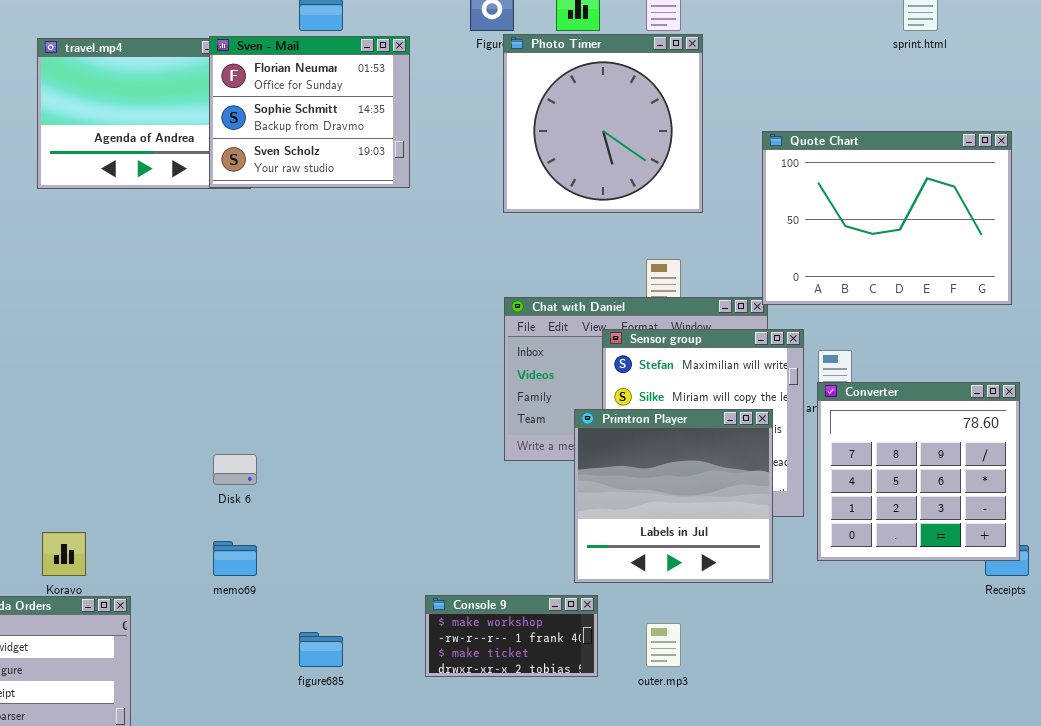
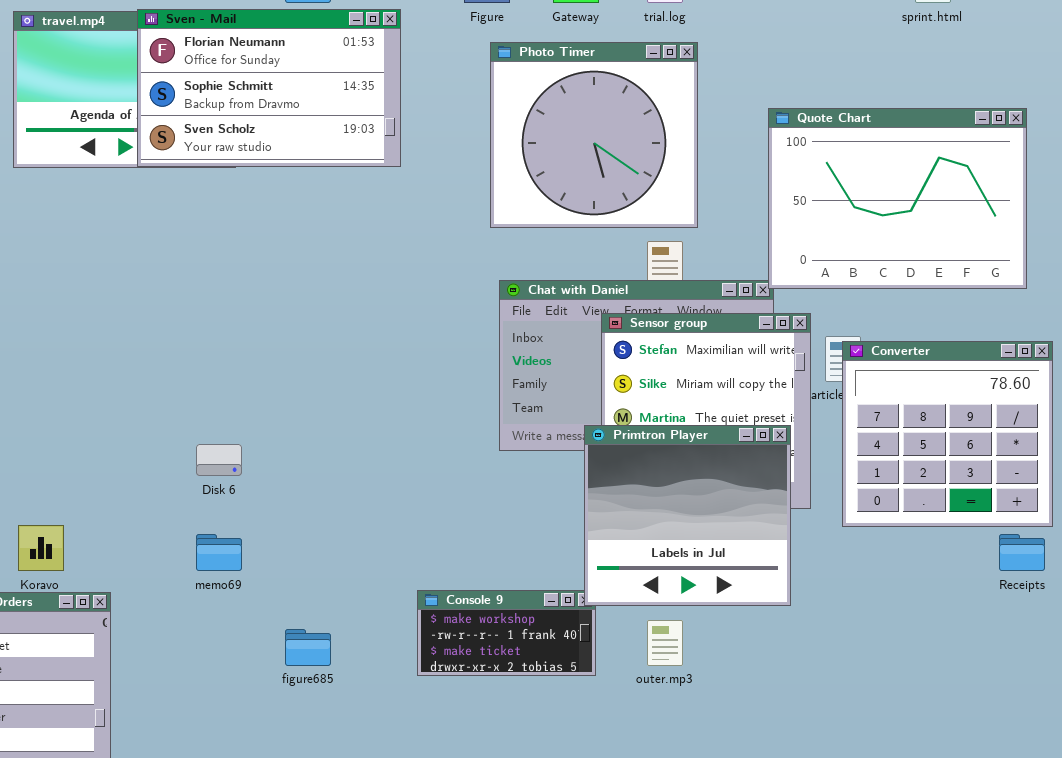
Photo Timer: [503,34,703,213] -> [490,42,698,228], moved
Sven - Mail: [209,36,410,188] -> [137,9,401,167], resized
Converter: [817,382,1020,561] -> [842,341,1053,527], moved
Primtron Player: [574,409,773,583] -> [584,425,791,606], moved

